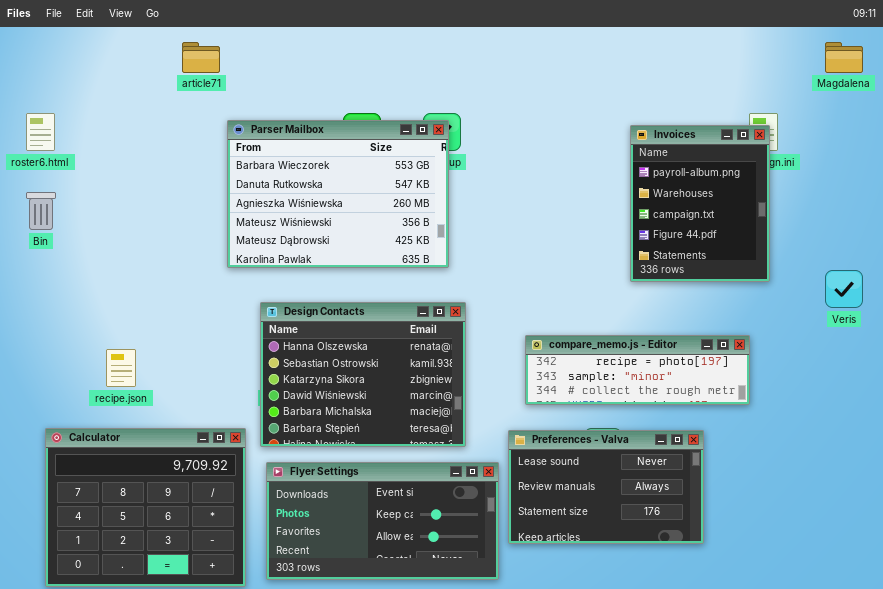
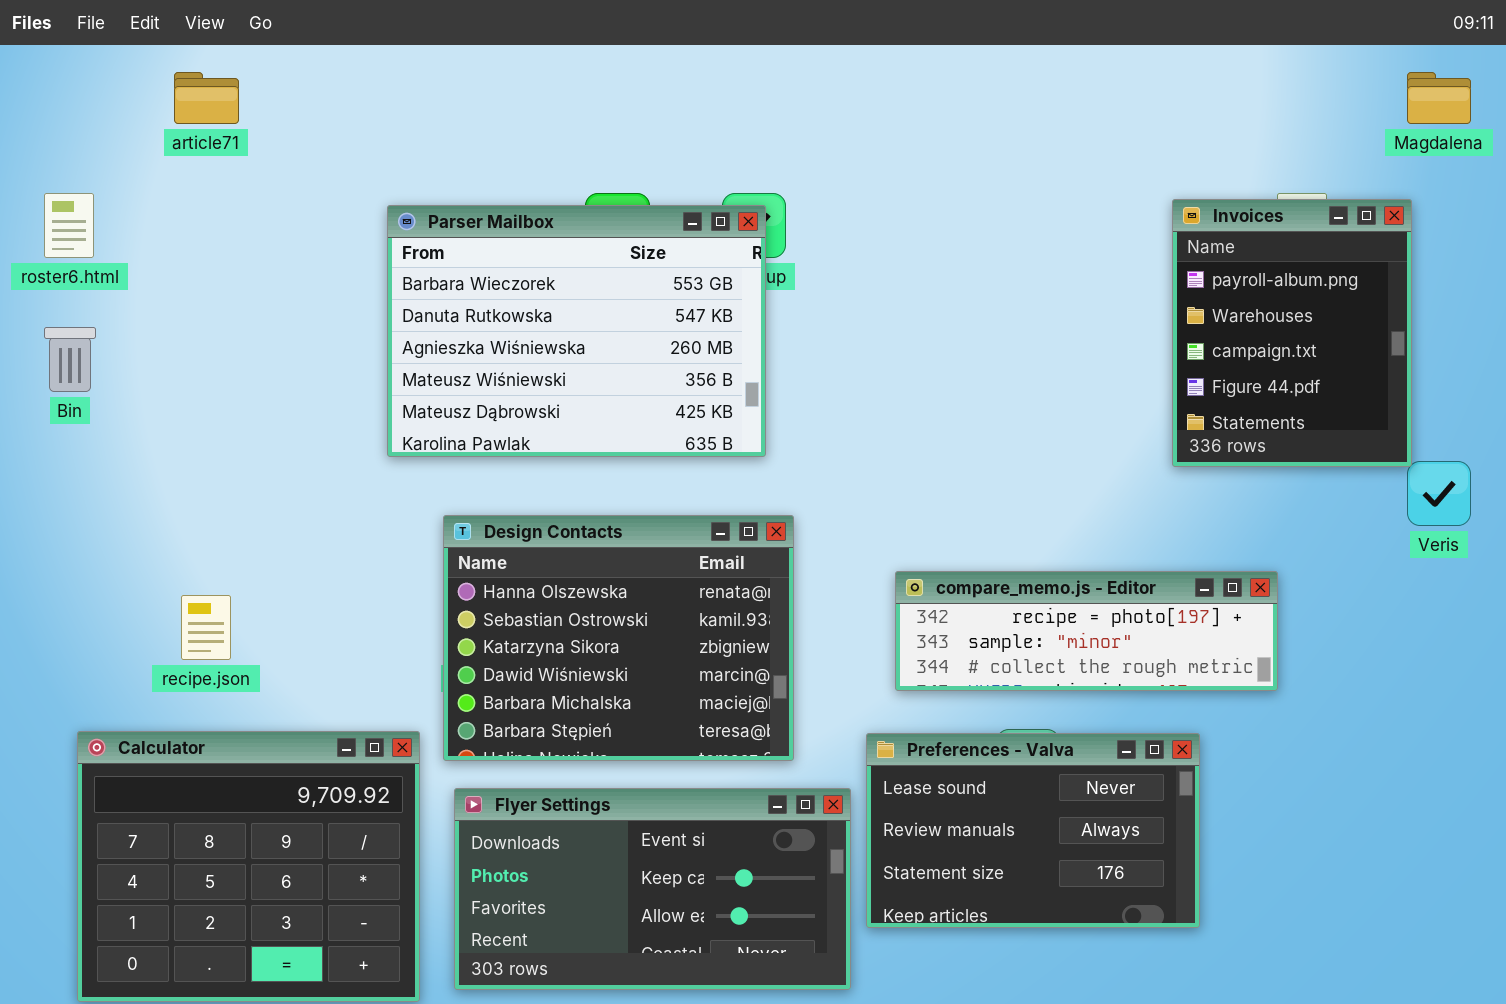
article71: [182,42,220,73] -> [174,72,239,124], moved
Invoices: [630,125,770,282] -> [1172,199,1412,467], moved

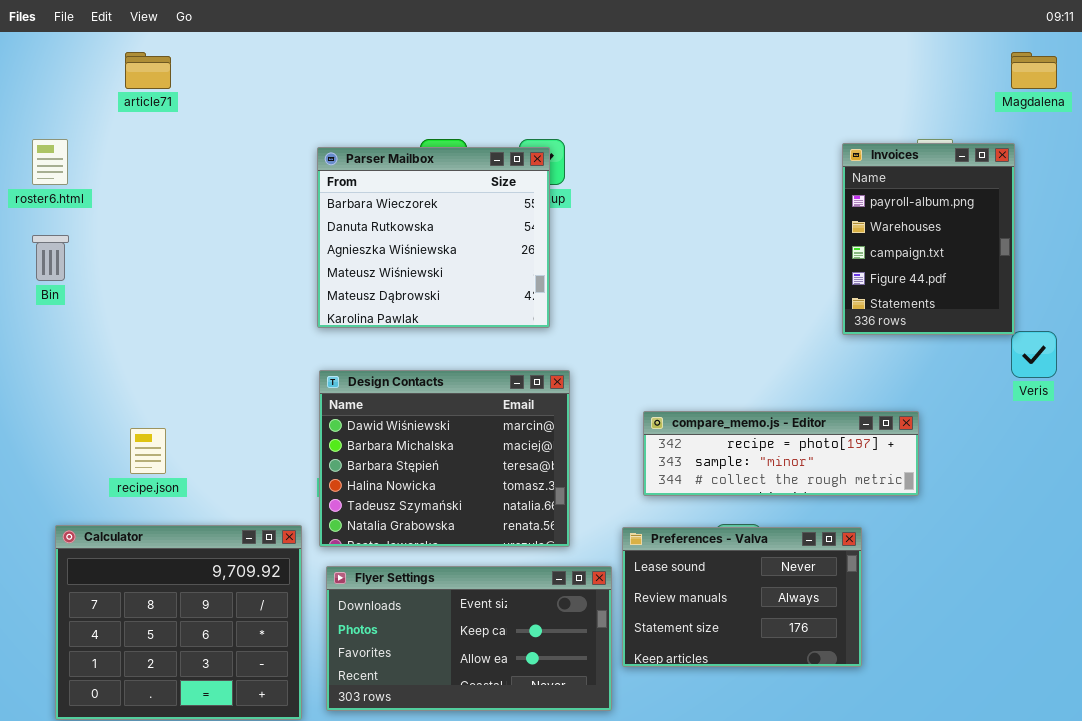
Parser Mailbox: [387,205,766,457] -> [317,147,550,328], resized
Design Contacts: [443,515,794,761] -> [319,370,570,547], scrolled down 3 rows

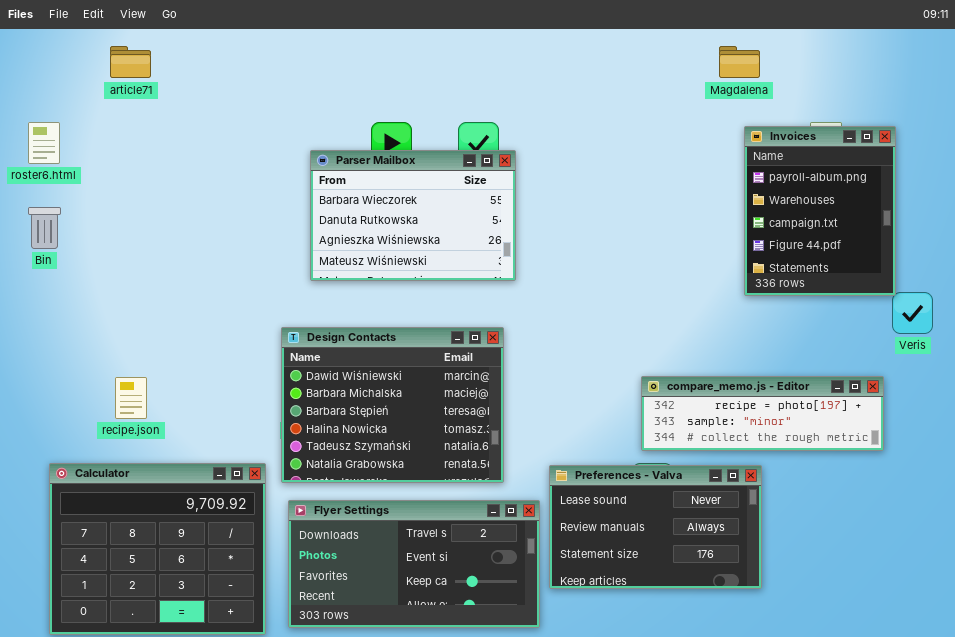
Magdalena: [1011,52,1057,89] -> [719,46,760,78], moved
Parser Mailbox: [317,147,550,328] -> [310,150,516,281], moved, resized
compare_memo.js - Editor: [643,411,919,496] -> [641,376,884,451], moved
Flyer Settings: [326,566,612,711] -> [288,500,540,628], scrolled up 1 row

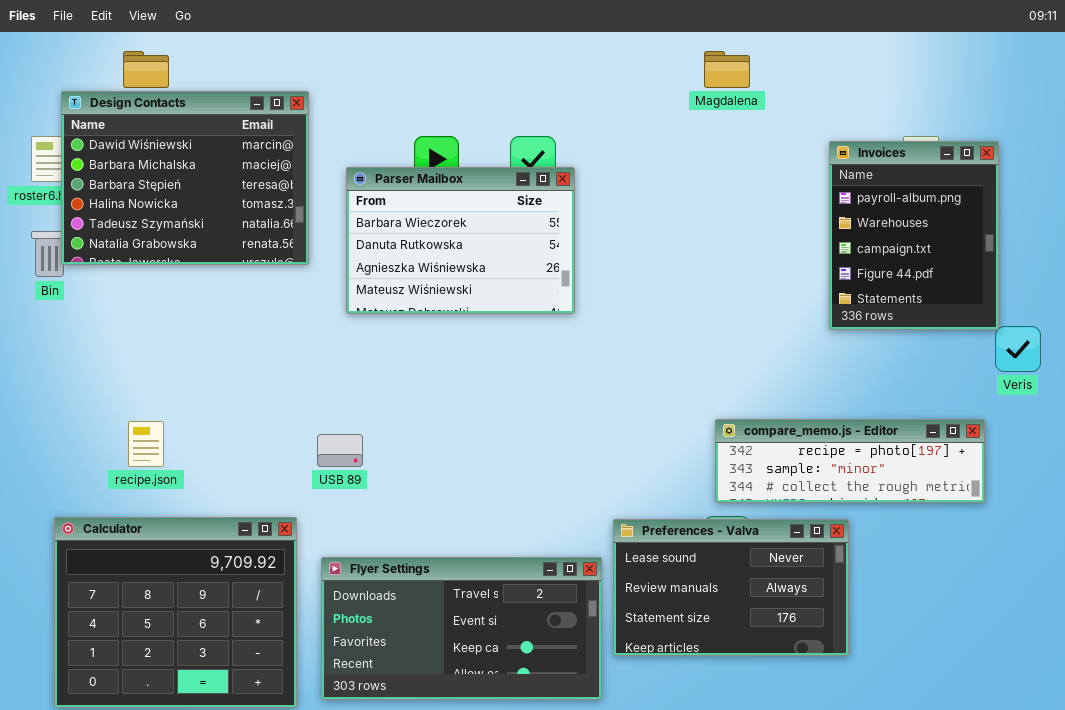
Magdalena: [719,46,760,78] -> [704,51,750,88], moved
Design Contacts: [281,327,504,483] -> [61,91,309,265], moved

